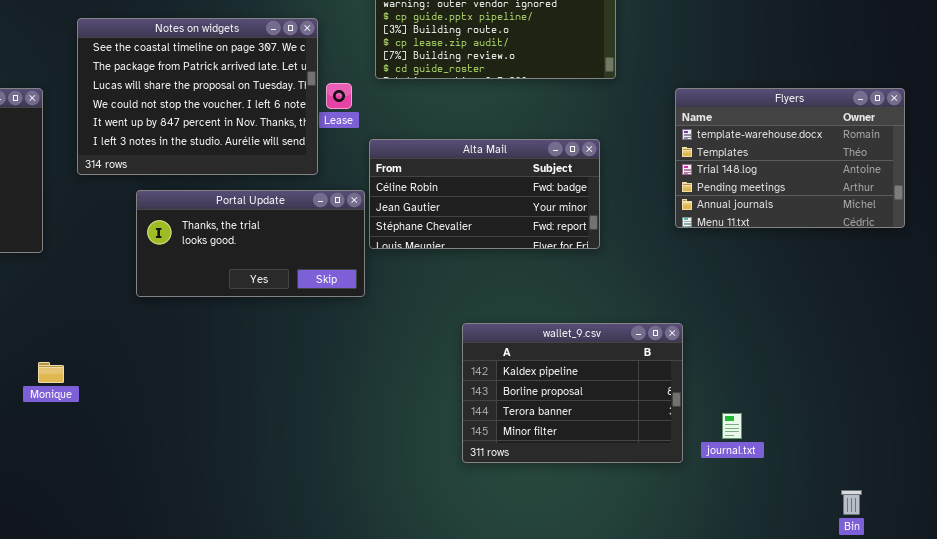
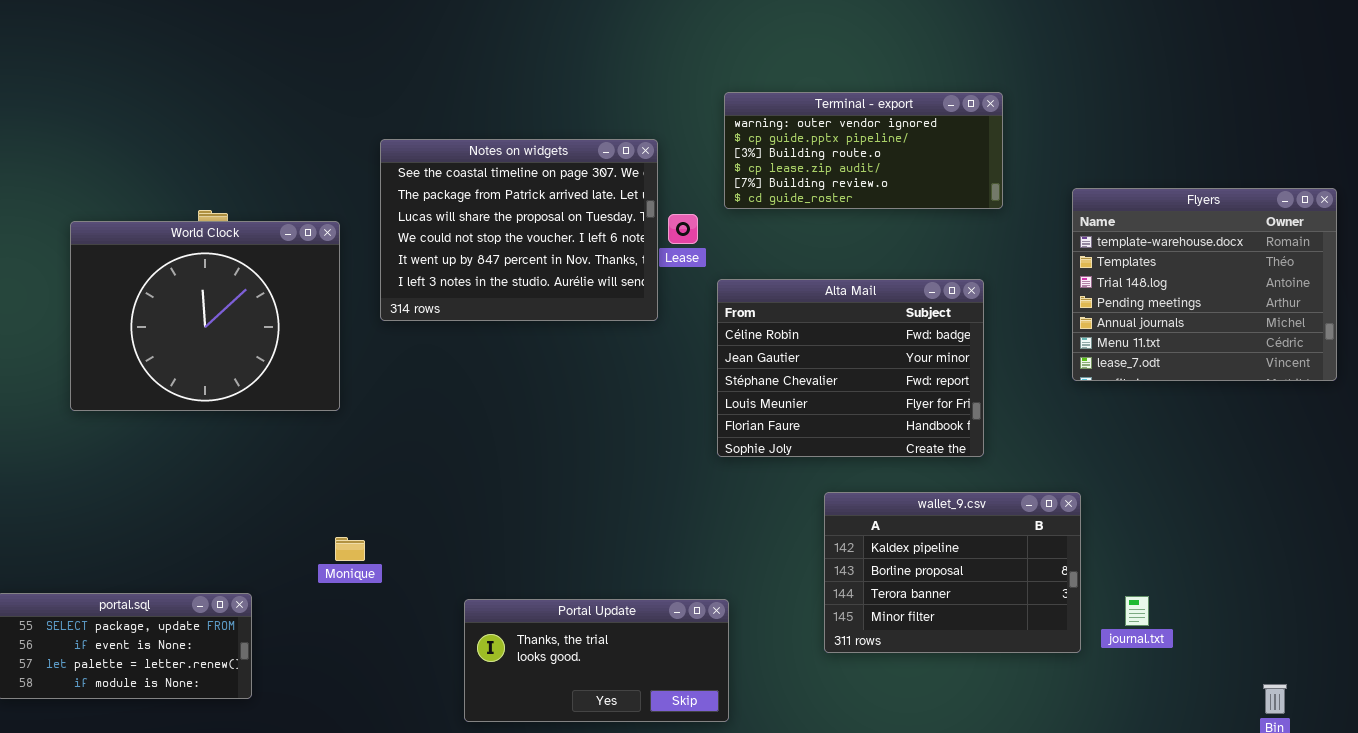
Flyers: [675,88,905,228] -> [1072,188,1337,381], resized
Alta Mail: [369,139,600,249] -> [717,279,984,457], resized
Portal Update: [136,190,365,297] -> [464,599,729,722], moved

